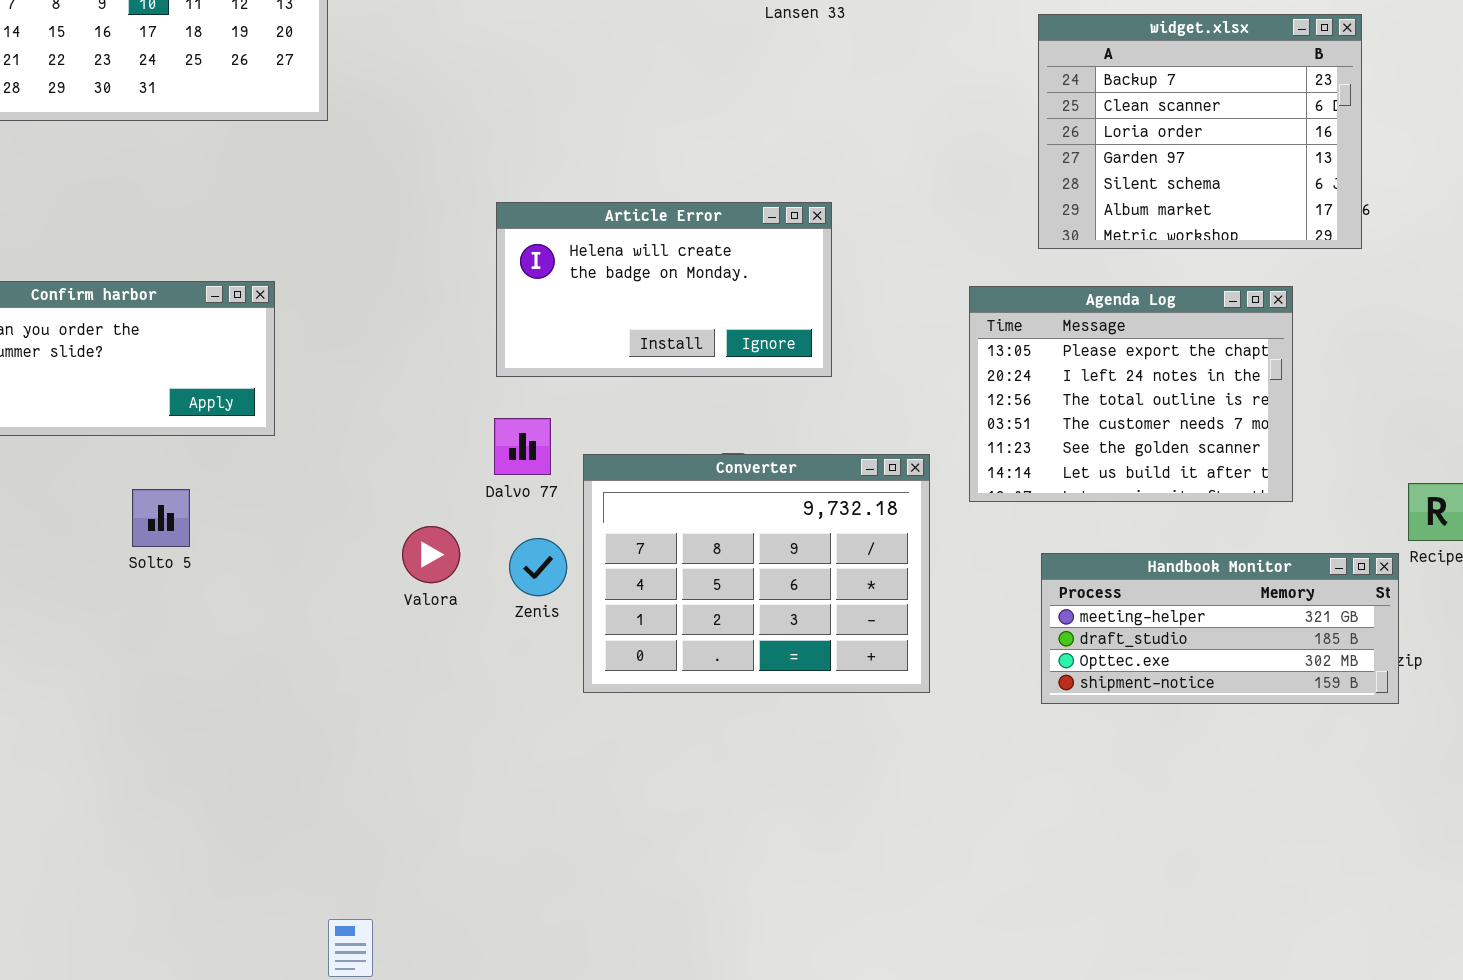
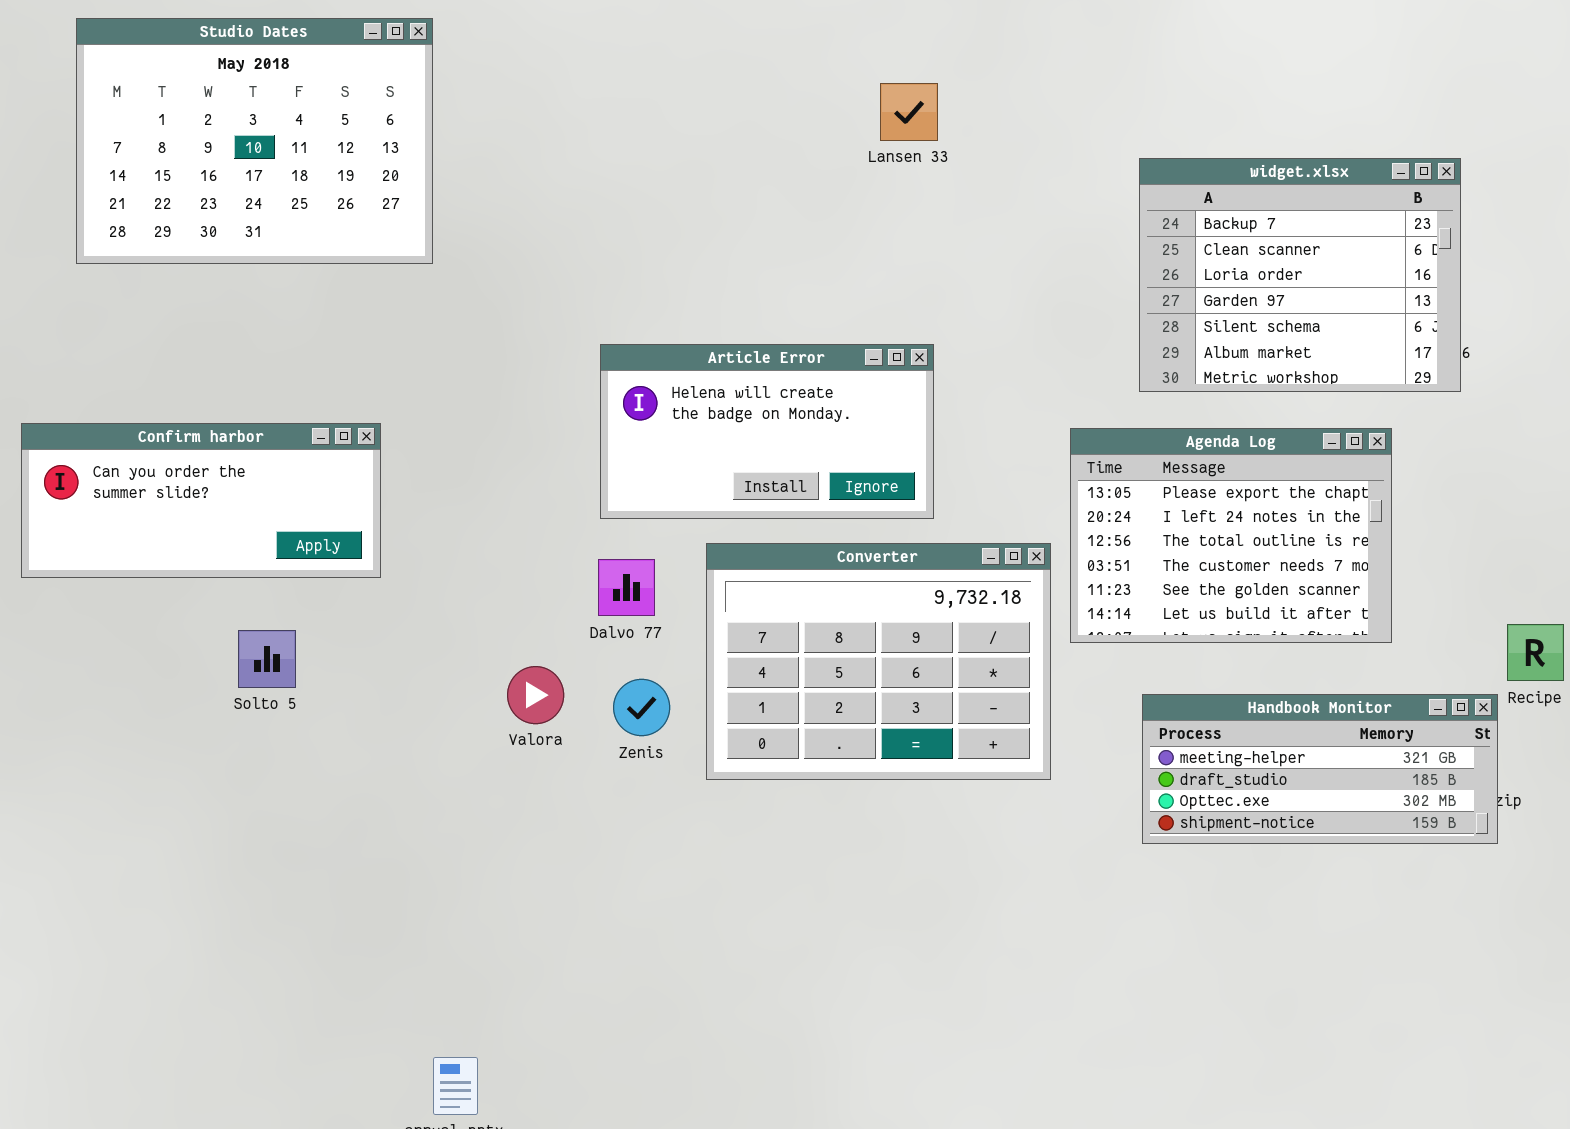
Converter: [583,454,930,693] -> [706,543,1051,780], moved

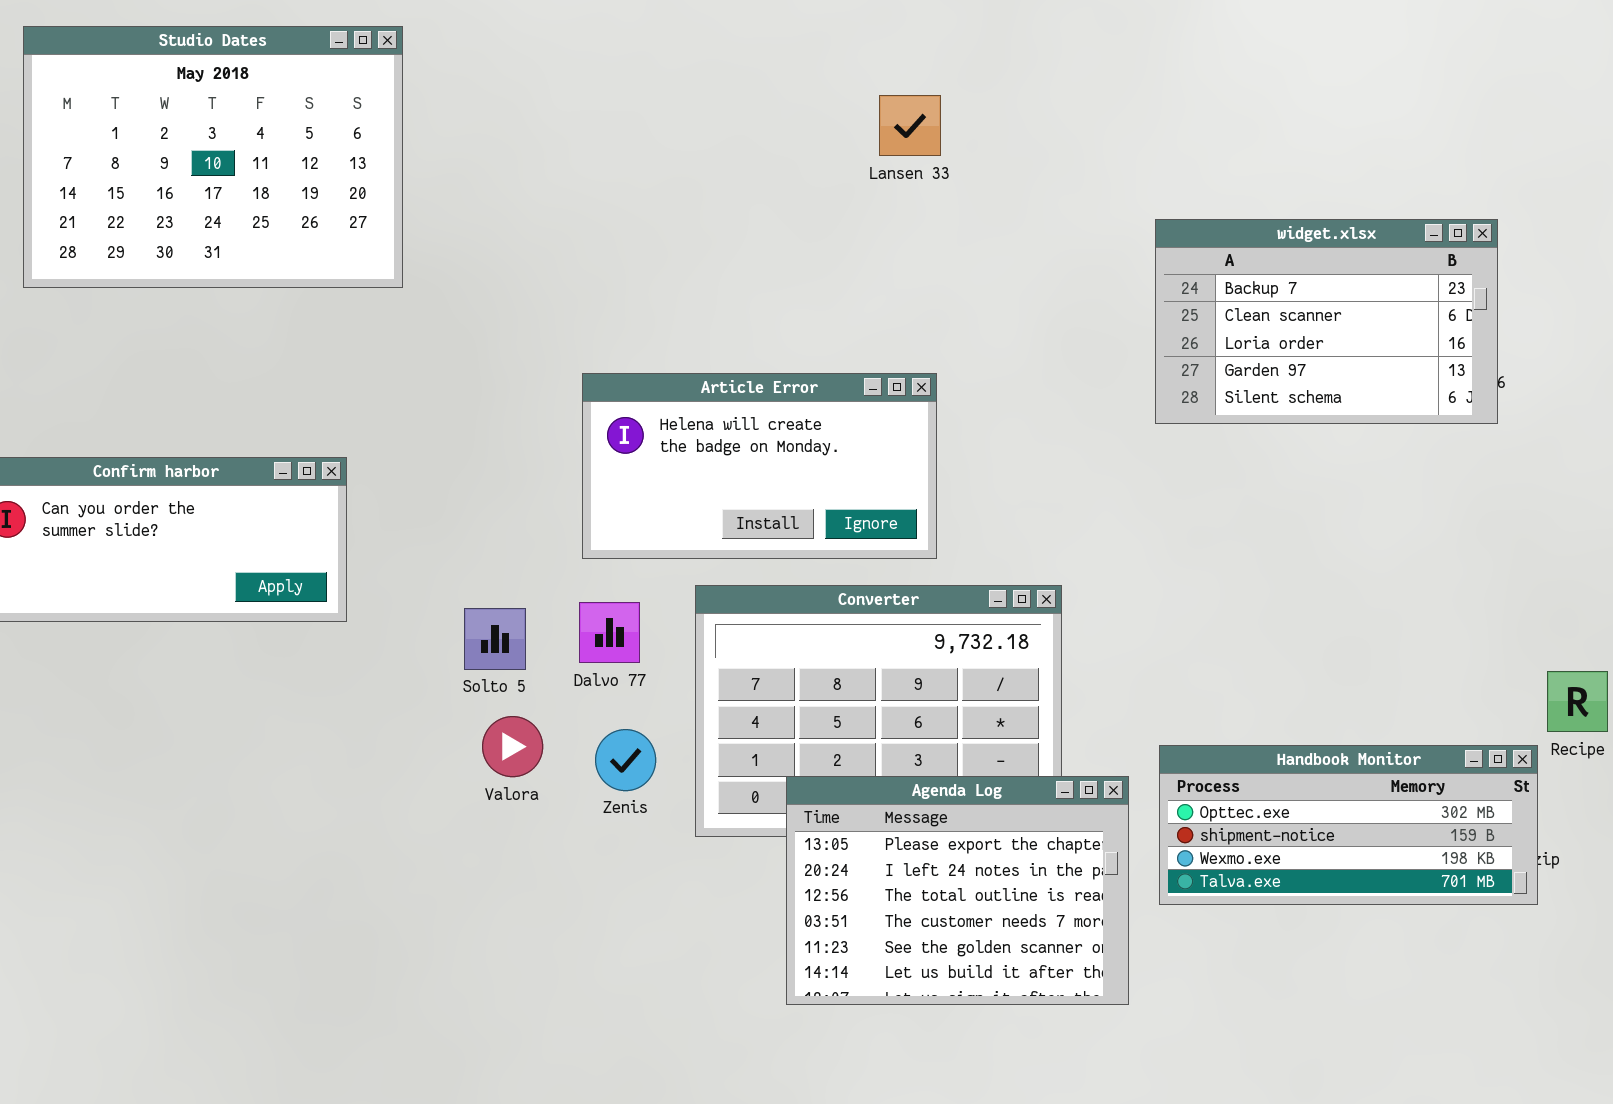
widget.xlsx: [1139,158,1461,392] -> [1155,219,1498,424], resized
Agenda Log: [1070,428,1392,643] -> [786,776,1129,1005], moved
Solto 5: [238,630,296,688] -> [464,608,526,670], moved
Handbook Monitor: [1142,694,1498,844] -> [1159,745,1538,905], scrolled down 2 rows

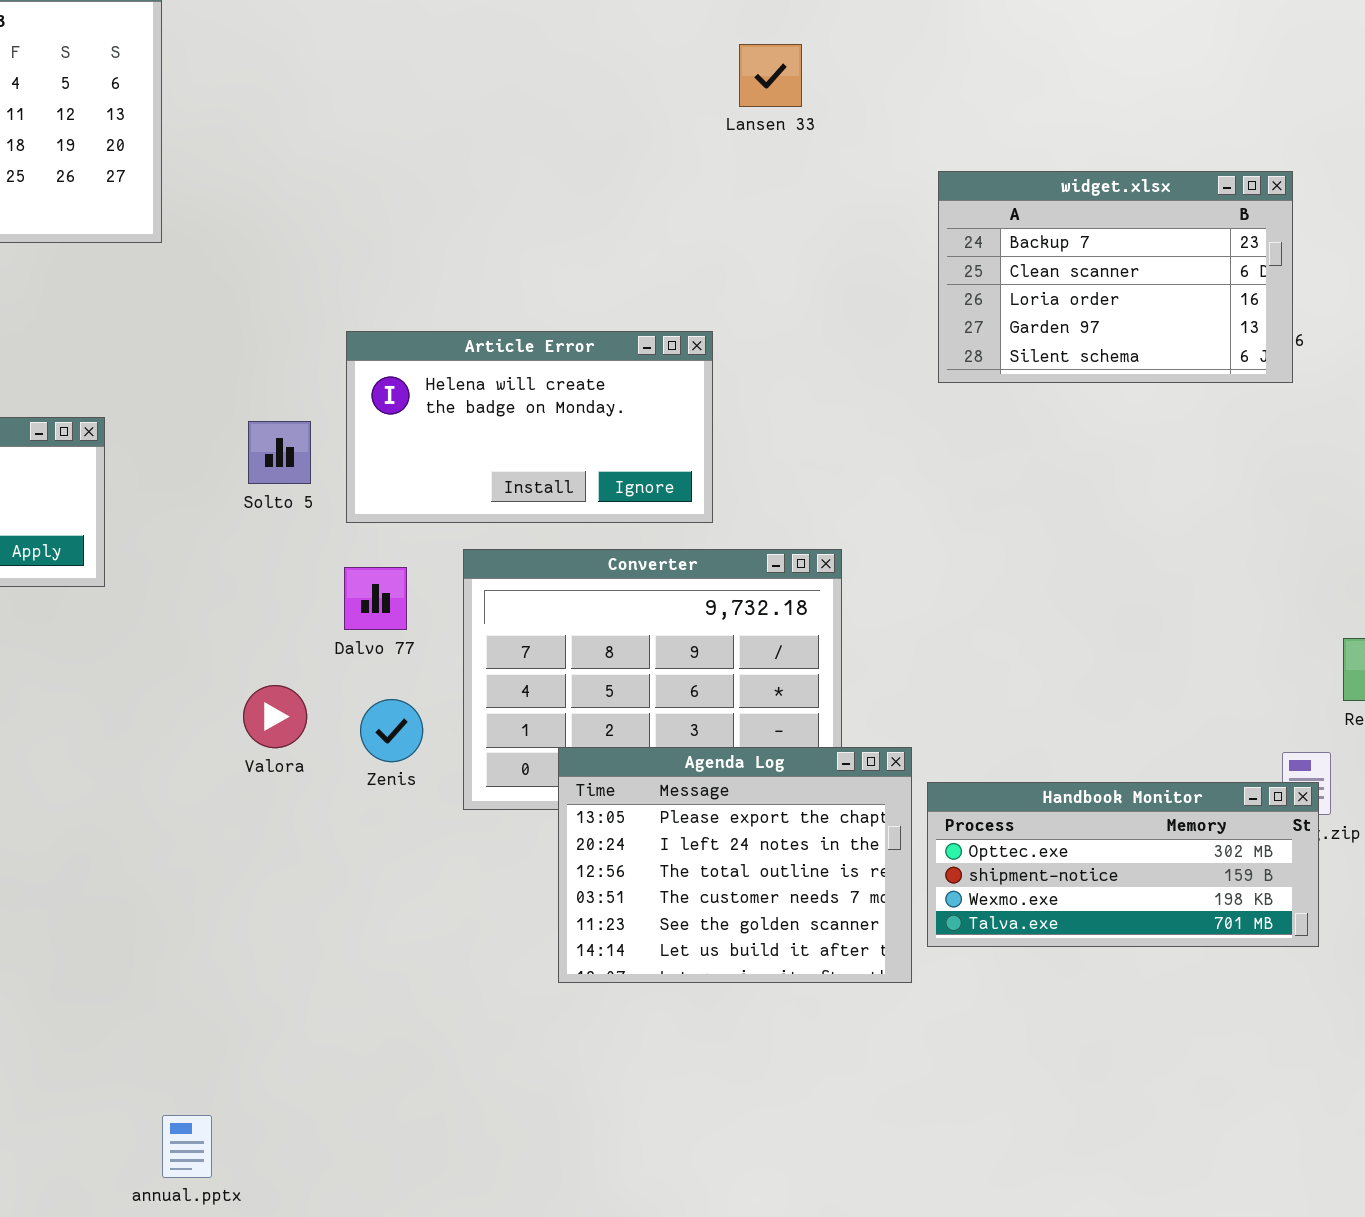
Lansen 33: [879,95,941,156] -> [739,44,802,107], moved
Solto 5: [464,608,526,670] -> [248,421,311,484], moved
Handbook Monitor: [1159,745,1538,905] -> [927,782,1319,947], moved

